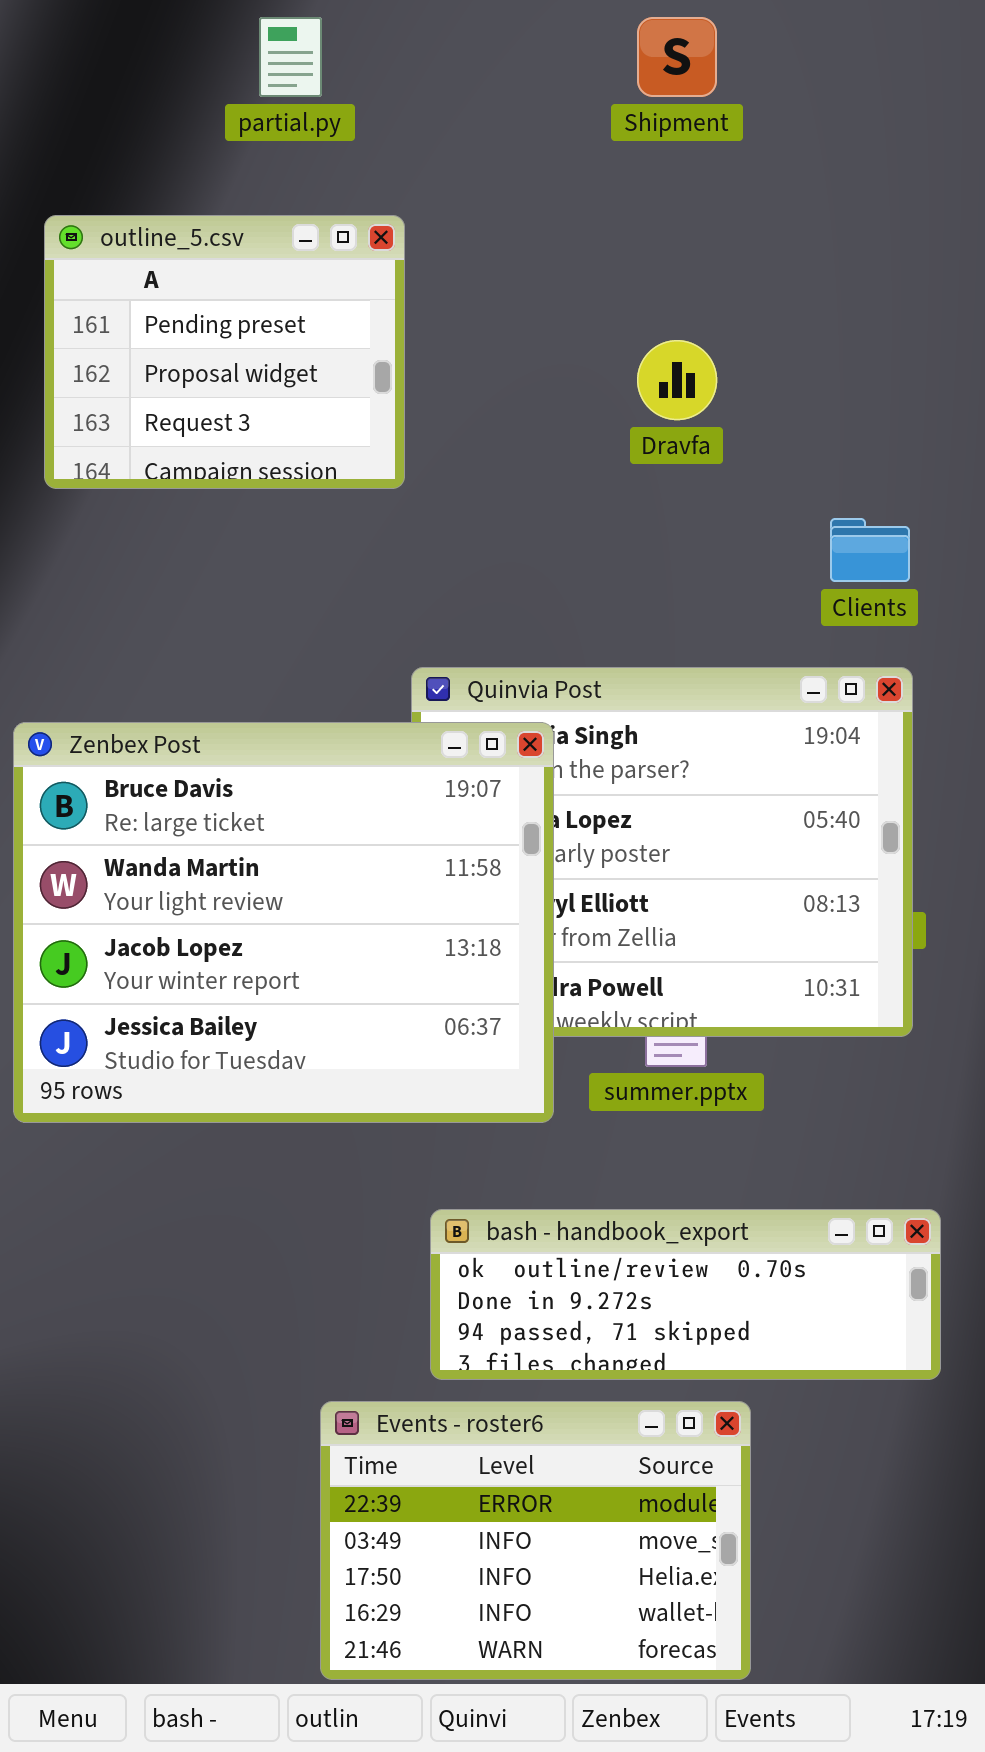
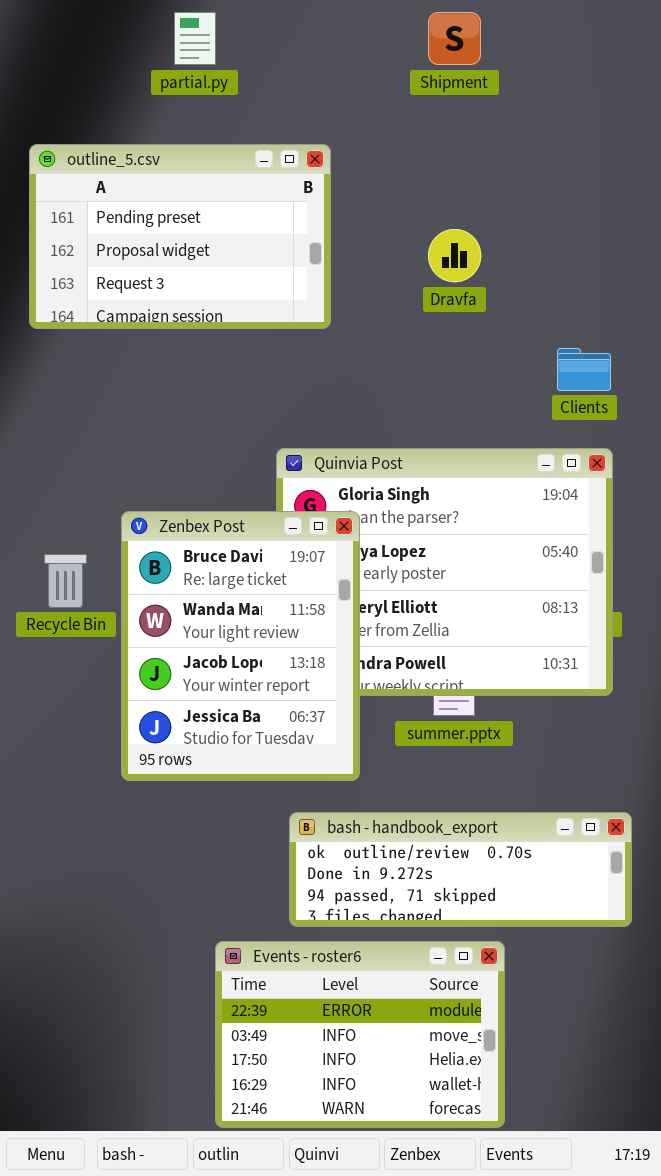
outline_5.csv: [44,215,405,489] -> [29,144,331,329], resized
Zenbex Post: [13,722,554,1123] -> [121,511,360,781], moved, resized

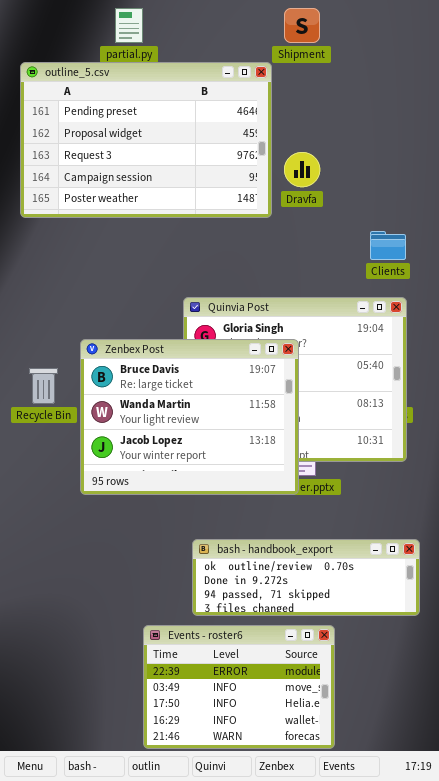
outline_5.csv: [29,144,331,329] -> [20,62,272,218], resized
Zenbex Post: [121,511,360,781] -> [80,339,299,495], resized

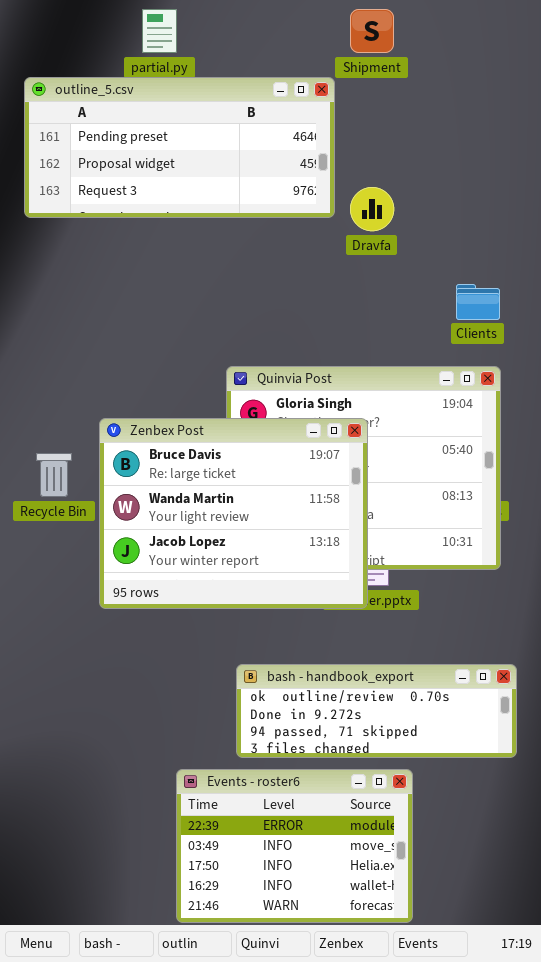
outline_5.csv: [20,62,272,218] -> [24,77,335,218], resized

